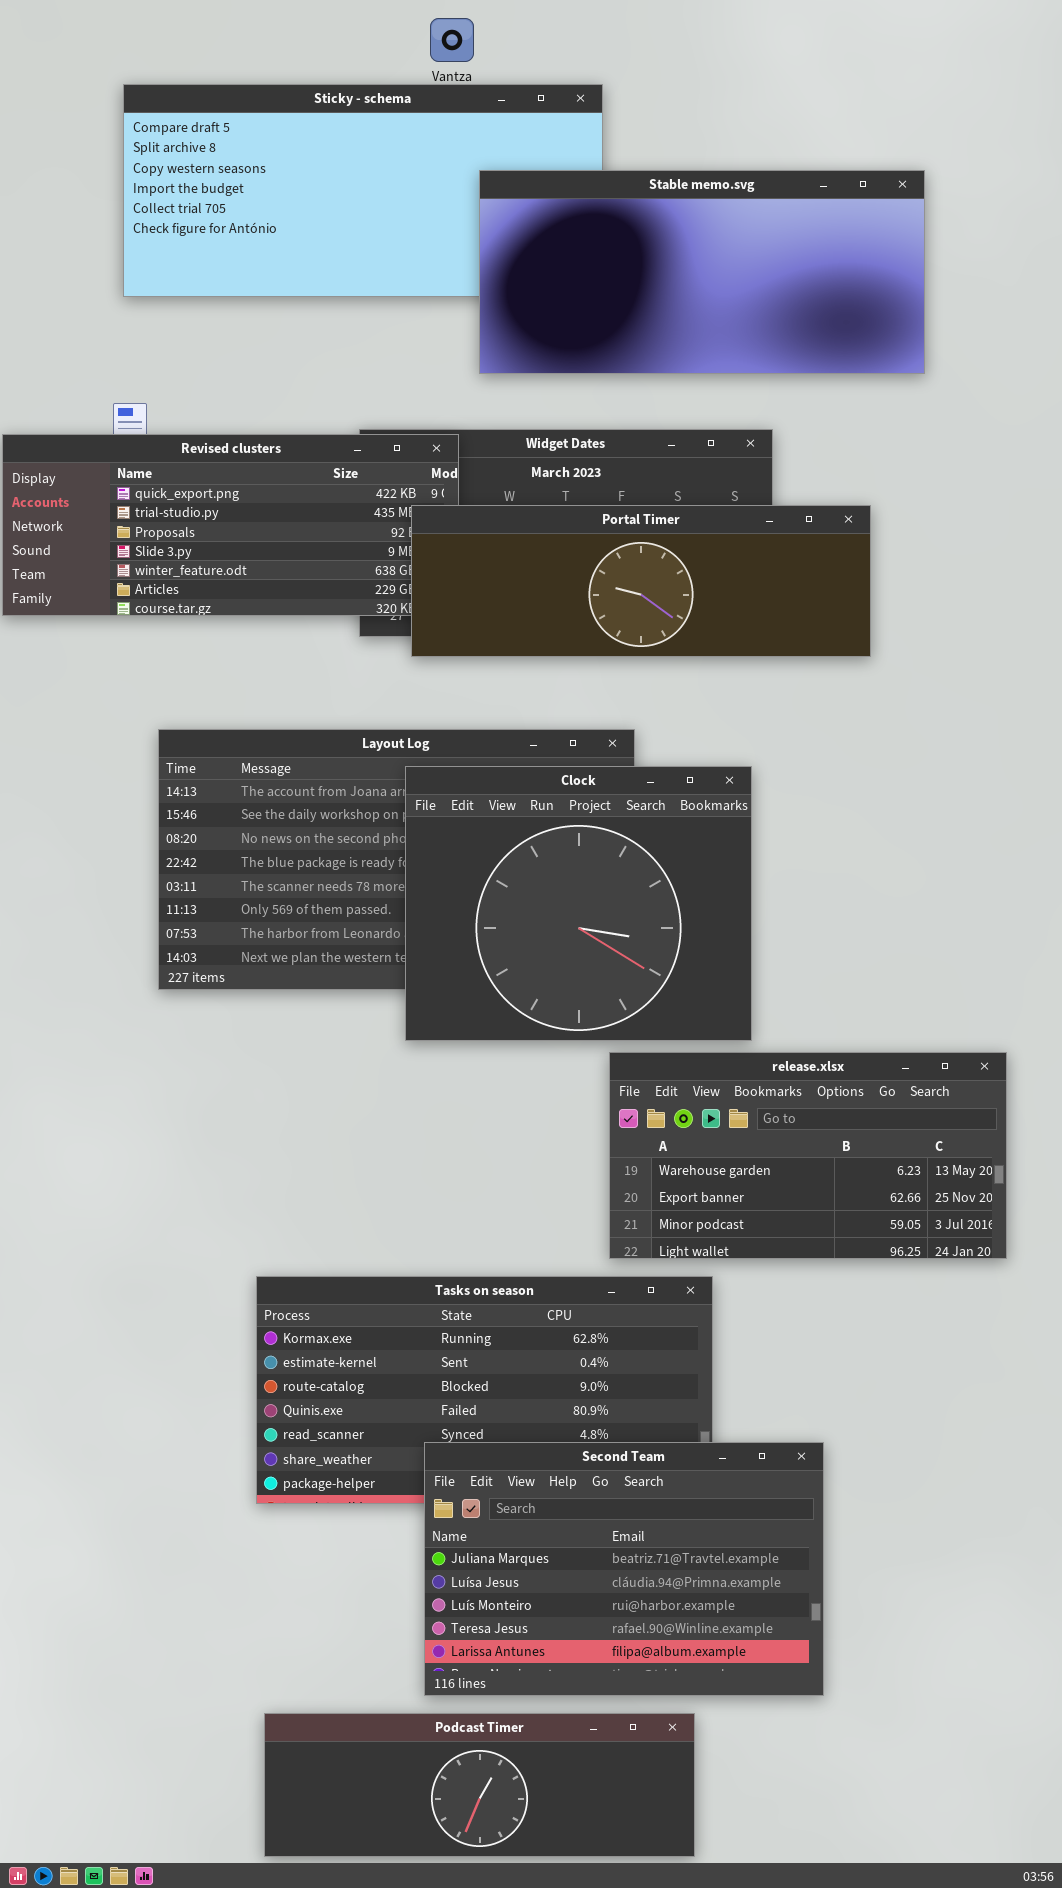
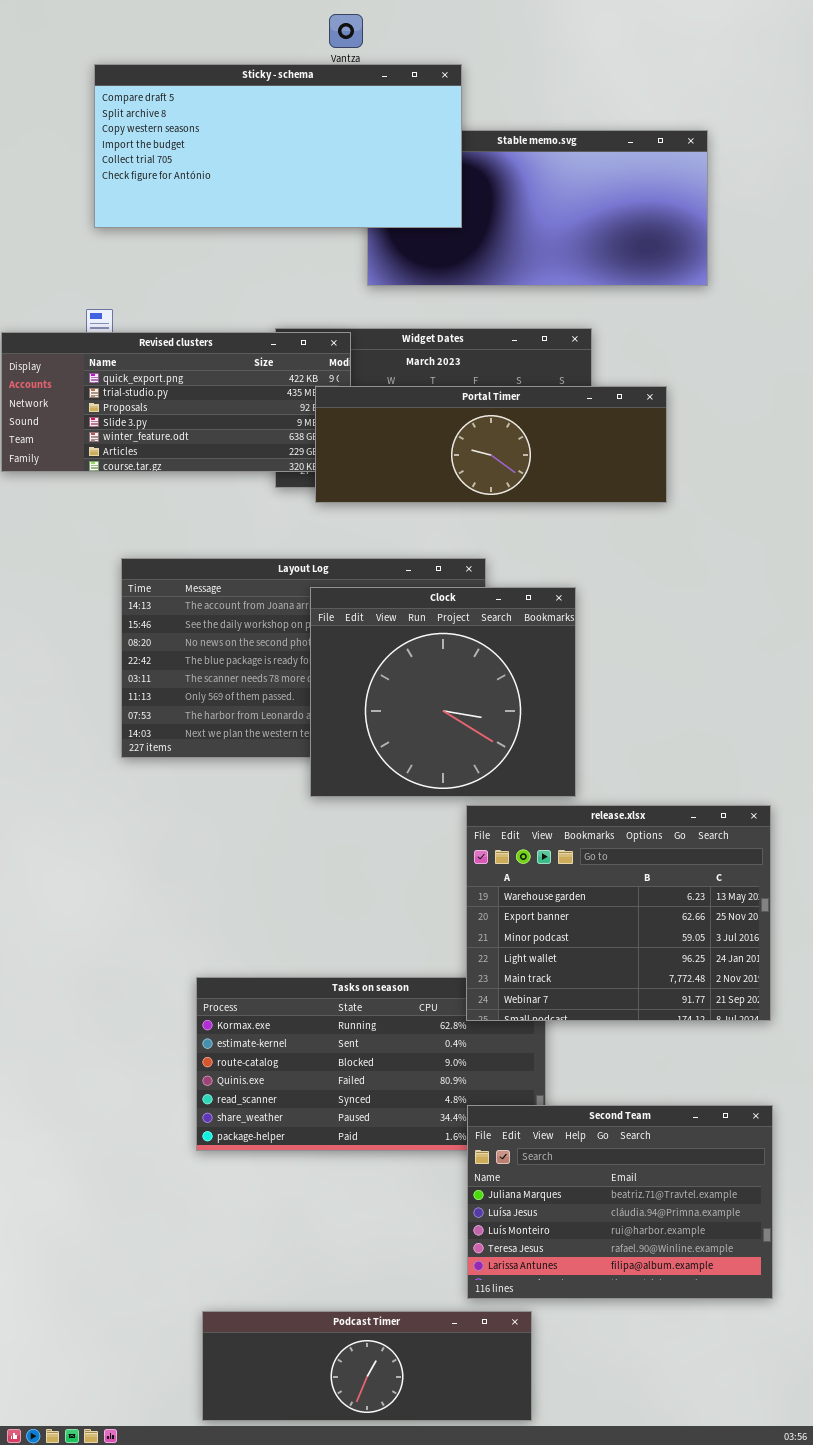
Sticky - schema: [123,84,603,297] -> [94,64,462,228], raised
release.xlsx: [609,1052,1007,1259] -> [466,805,771,1021], resized
Second Team: [424,1442,824,1696] -> [467,1105,773,1299], moved

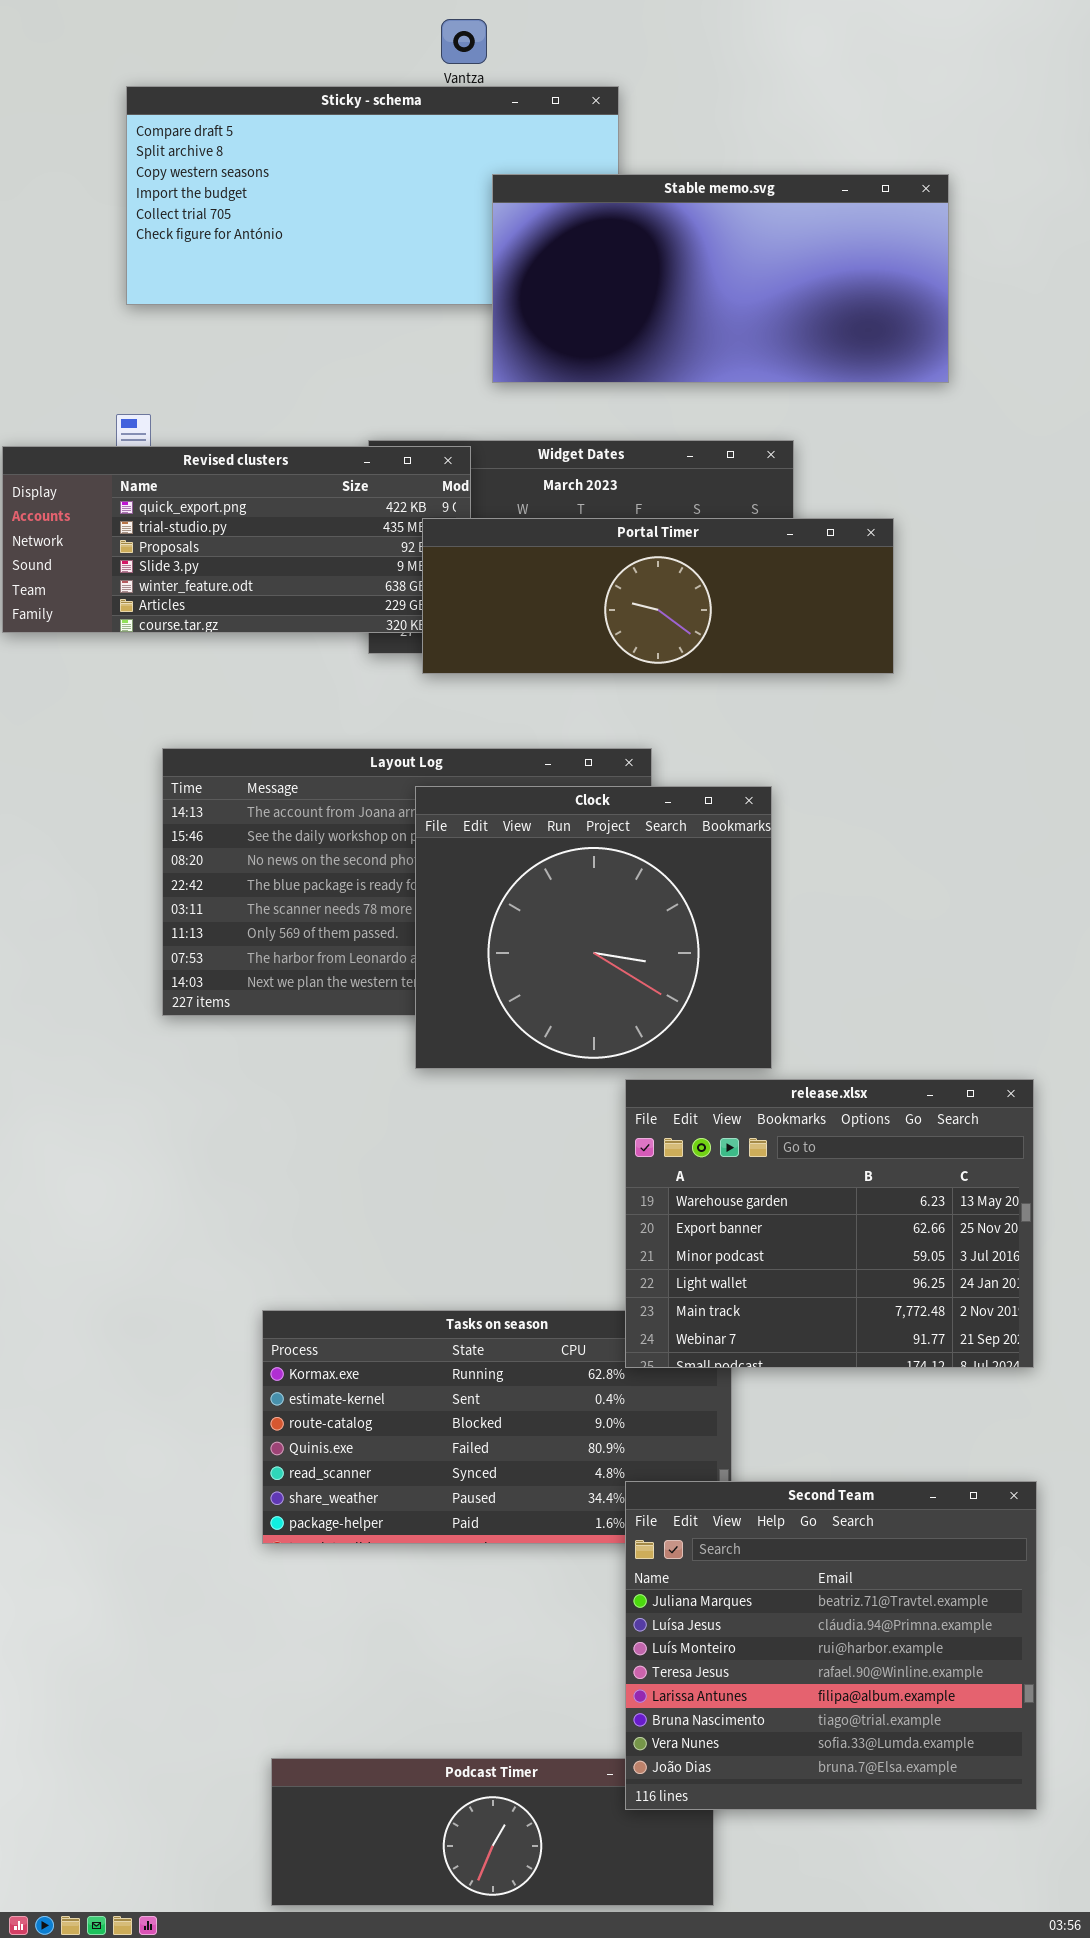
Stable memo.svg: [367,130,708,286] -> [492,174,949,383], raised
Second Team: [467,1105,773,1299] -> [625,1481,1037,1810], resized

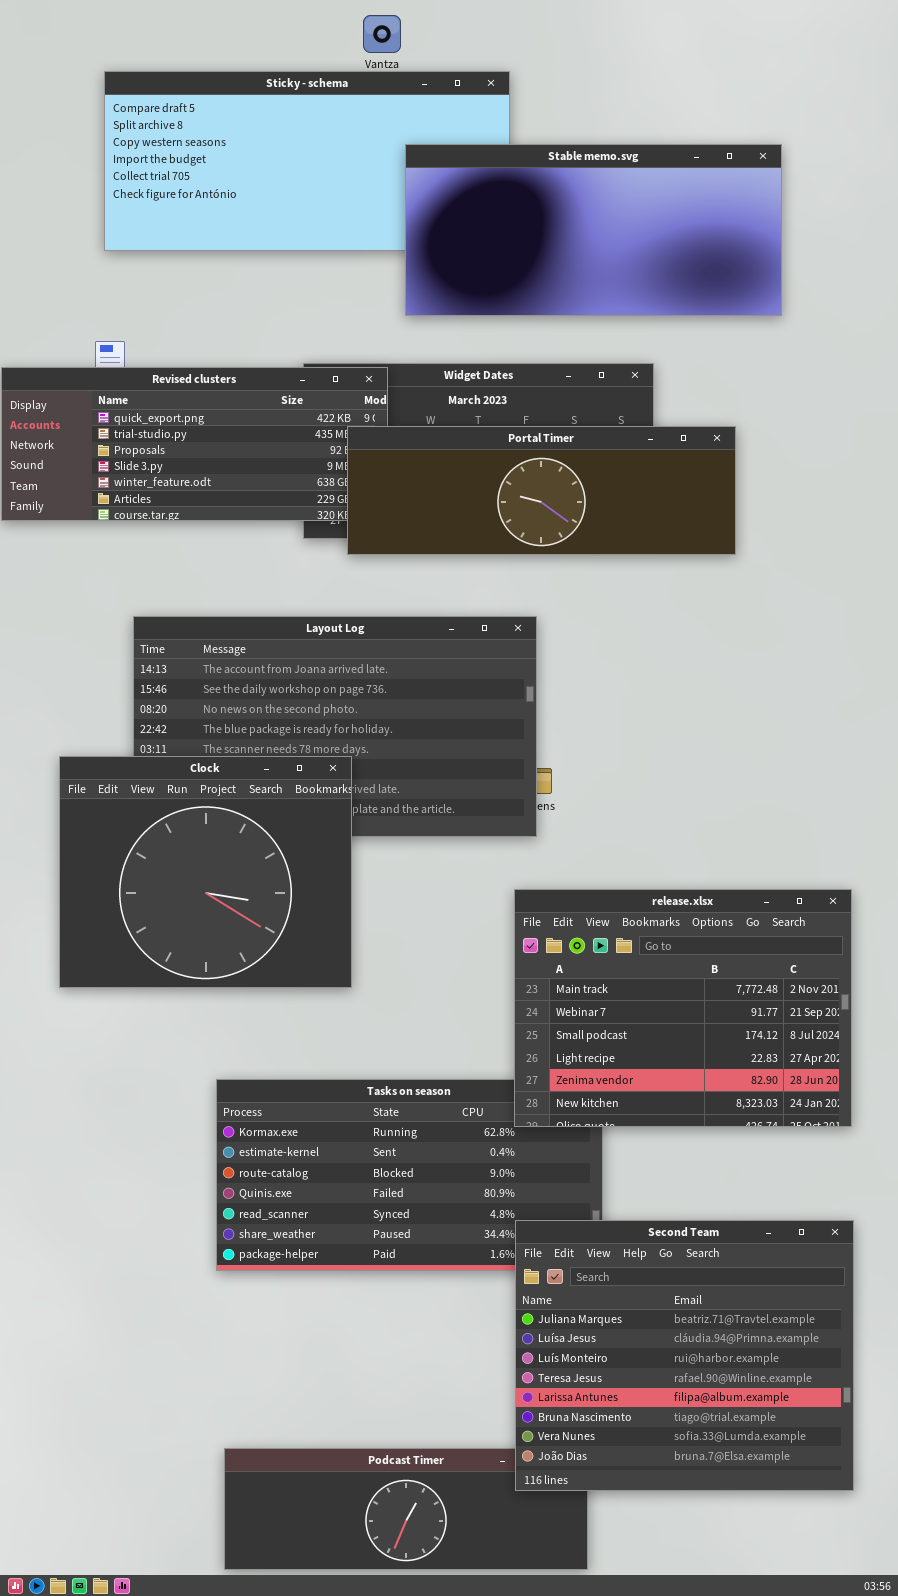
Clock: [415,786,772,1069] -> [59,756,352,988], moved
release.xlsx: [625,1079,1034,1368] -> [514,889,852,1127], scrolled down 4 rows

